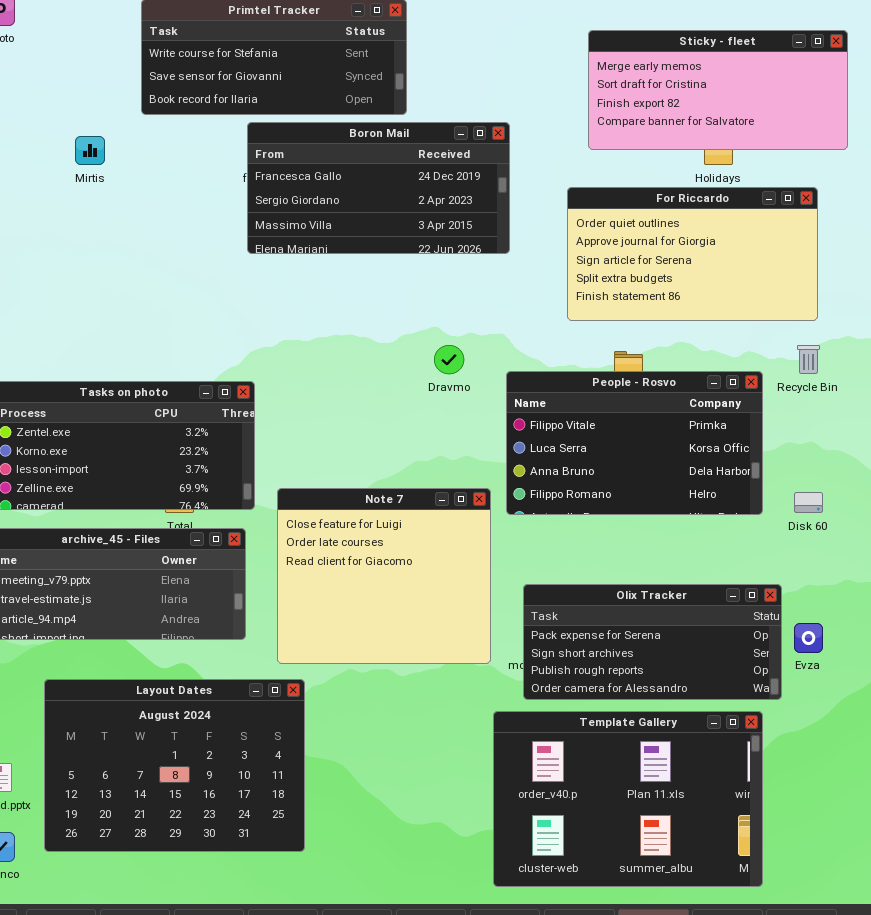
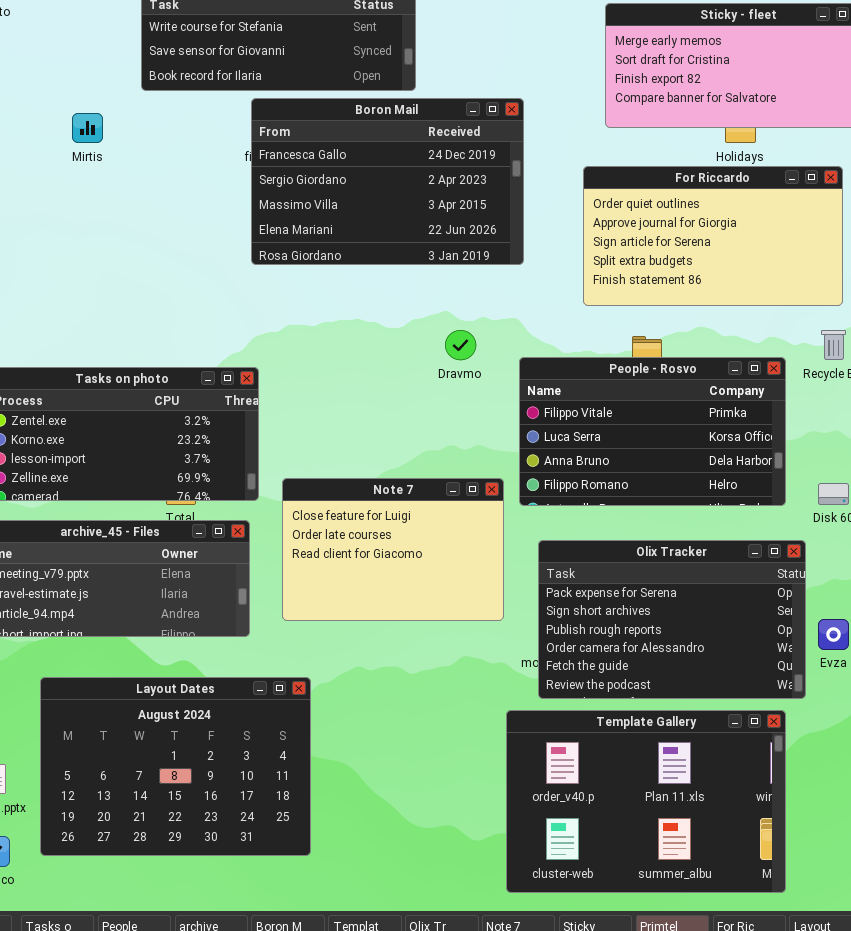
Boron Mail: [247,122,510,254] -> [251,98,524,265], resized
Note 7: [277,488,491,664] -> [282,478,504,621], resized
Olix Tracker: [523,584,782,700] -> [538,540,806,699], resized

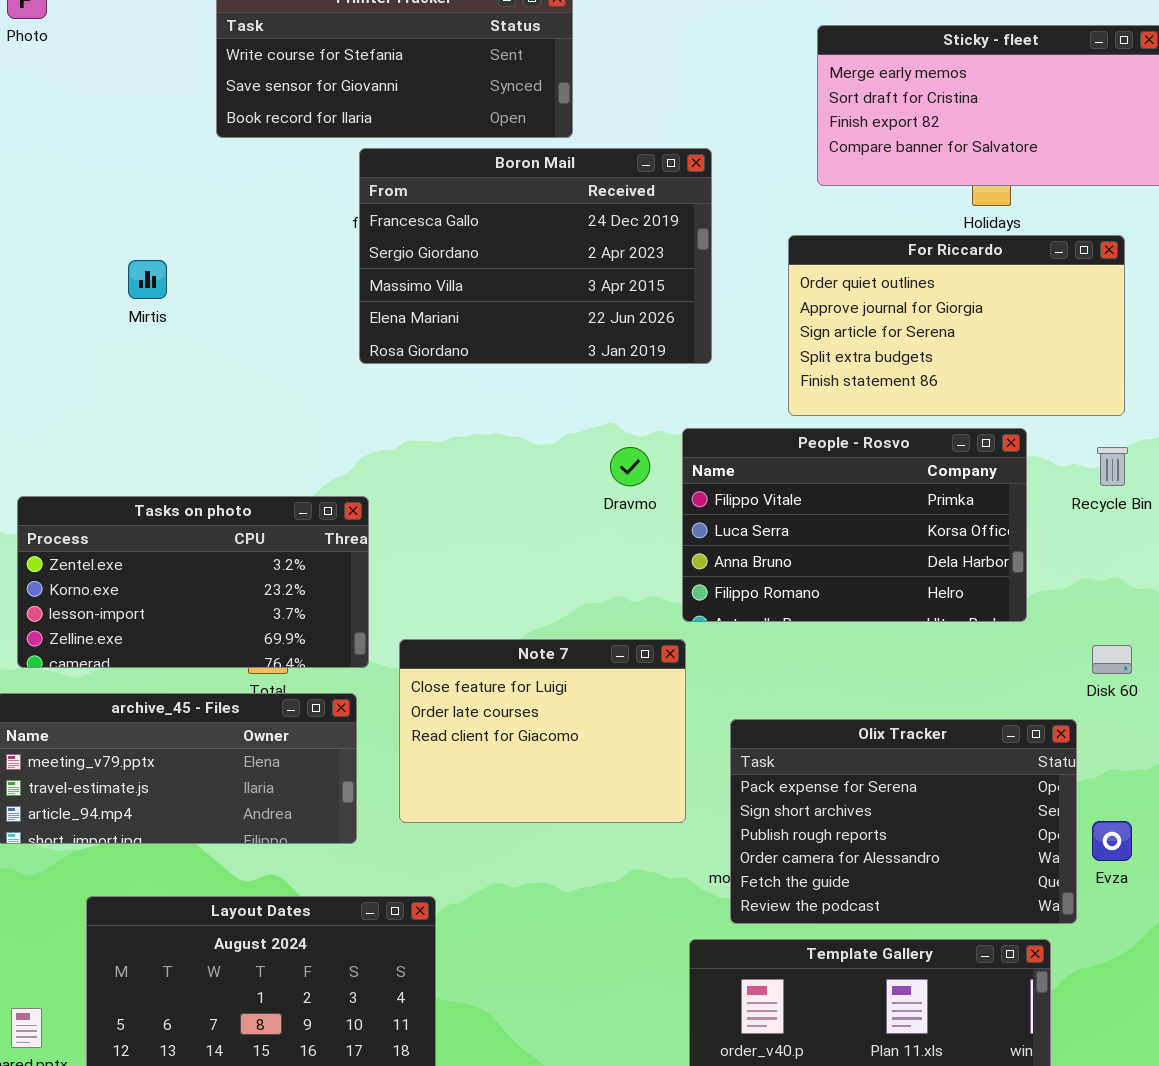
Mirtis: [72,113,103,143] -> [128,260,167,299], moved
People - Rosvo: [519,357,786,506] -> [682,428,1027,622], moved

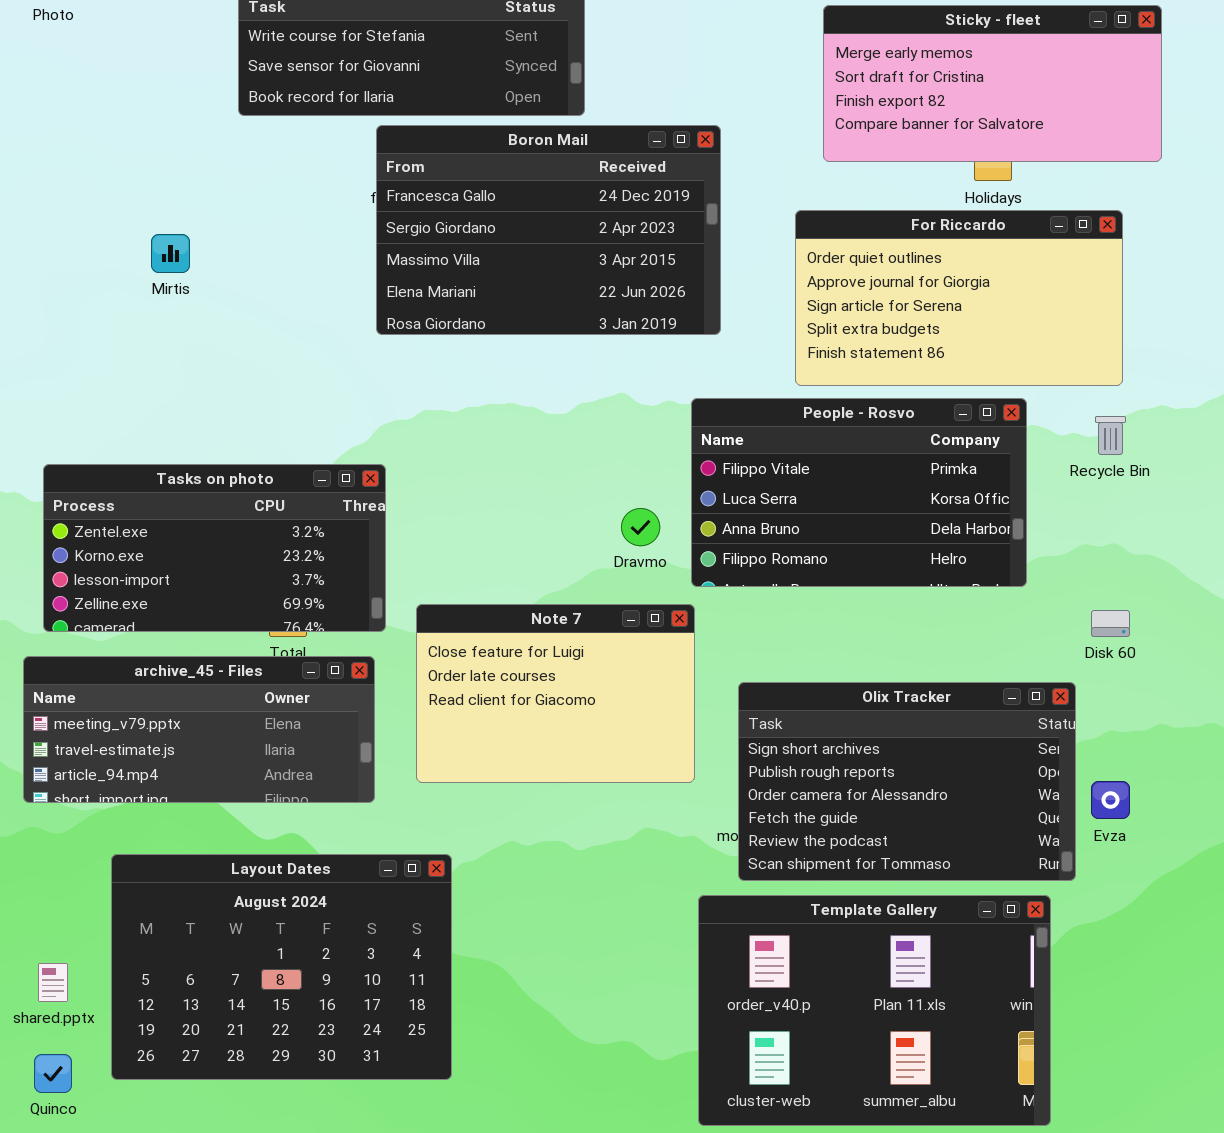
Dravmo: [610,447,650,486] -> [621,508,660,546], moved
Olix Tracker: [730,719,1077,924] -> [738,682,1076,881], scrolled down 1 row

